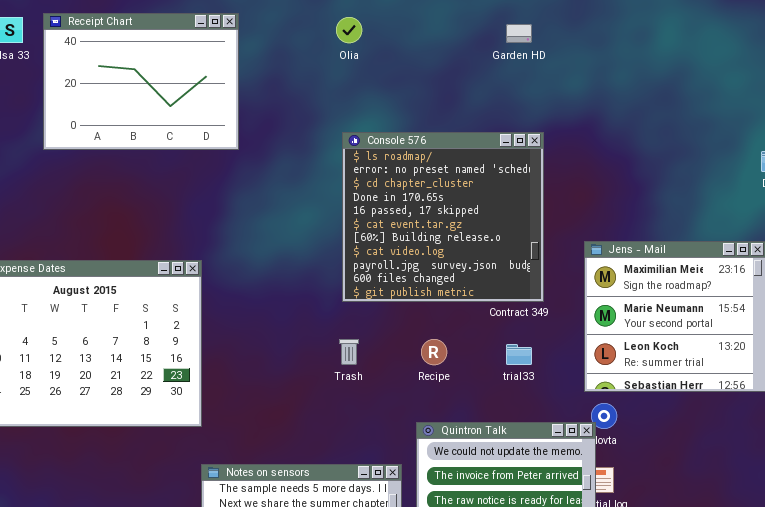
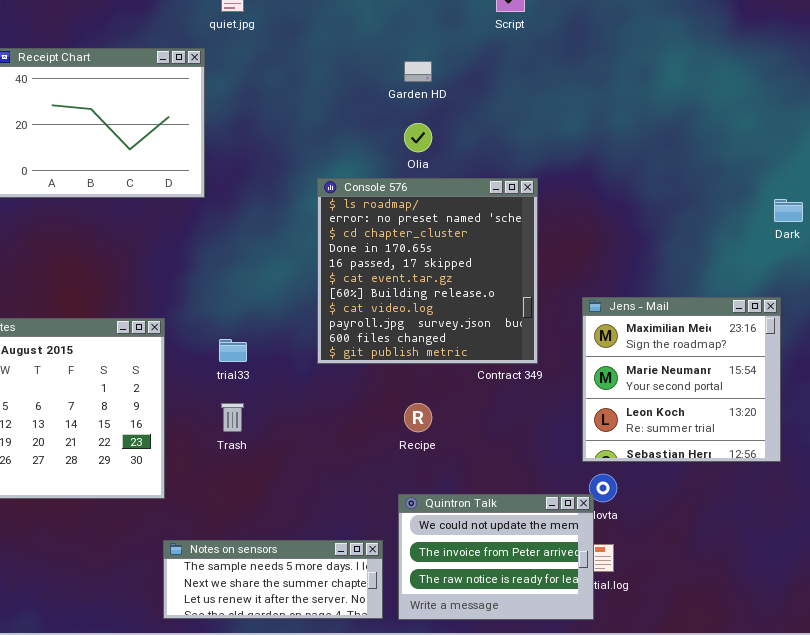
Olia: [336,17,362,43] -> [404,123,432,152], moved
Garden HD: [506,24,532,43] -> [404,61,432,82], moved
Trash: [339,339,359,365] -> [221,403,244,432], moved
trial33: [506,344,532,365] -> [219,339,247,362], moved

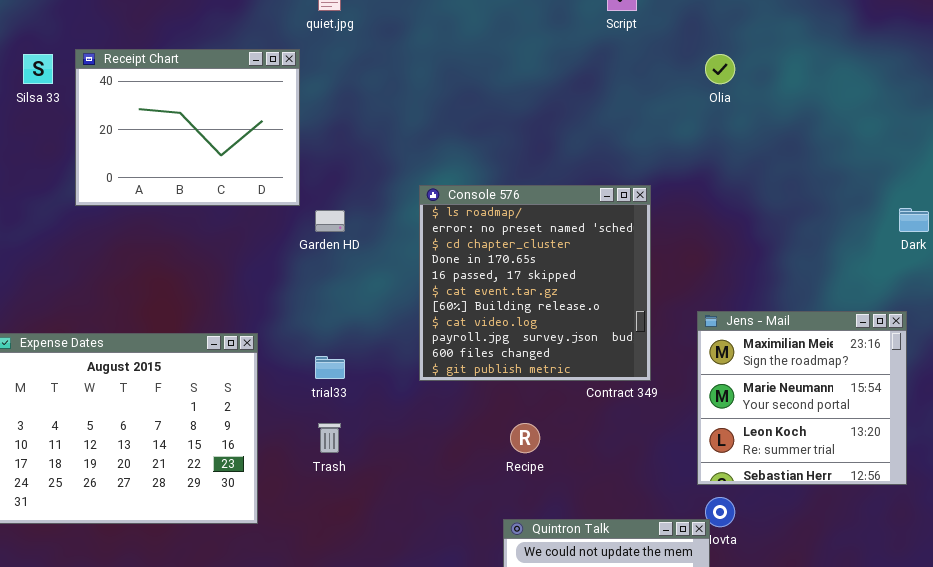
Garden HD: [404,61,432,82] -> [315,210,345,232], moved
Olia: [404,123,432,152] -> [705,54,735,84], moved

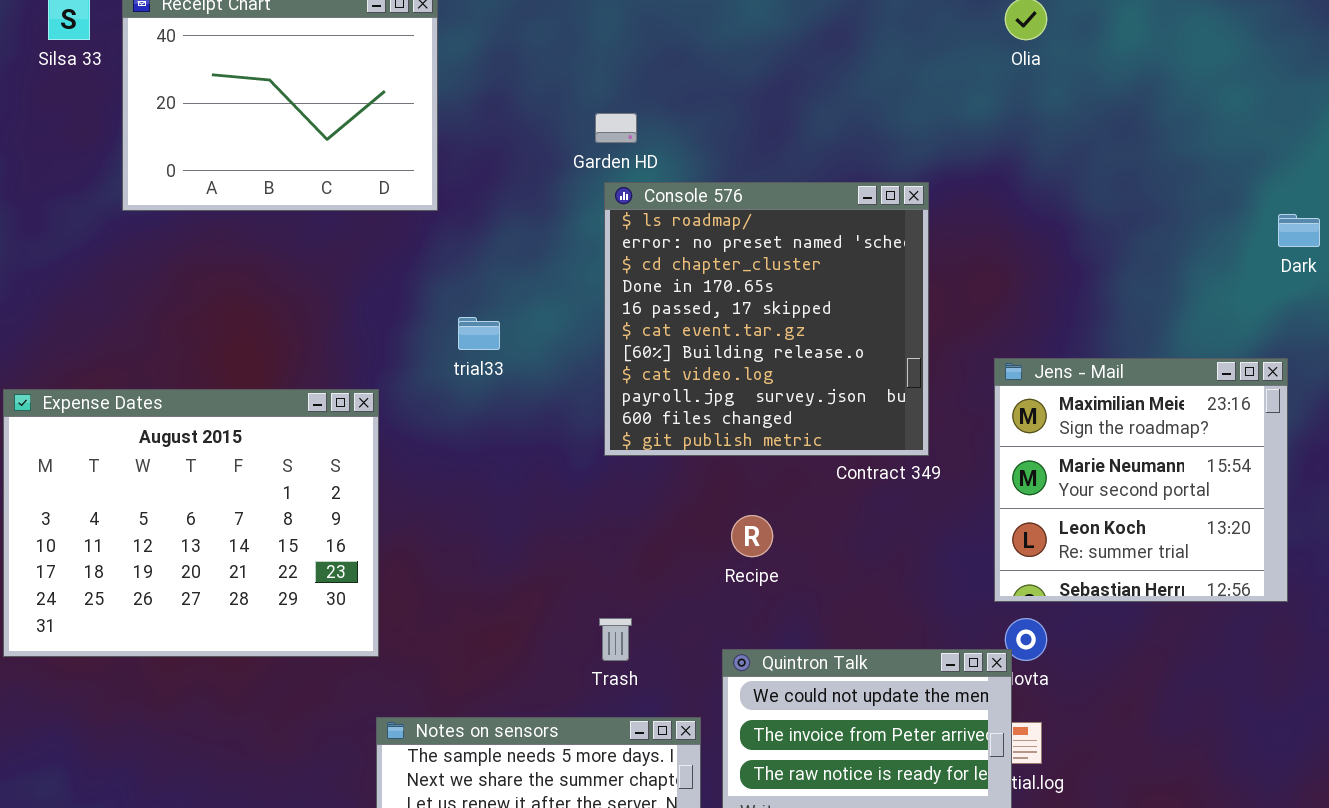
Garden HD: [315,210,345,232] -> [595,113,637,143], moved
trial33: [315,356,345,379] -> [458,317,500,350], moved
Trash: [318,423,341,453] -> [599,618,632,661], moved

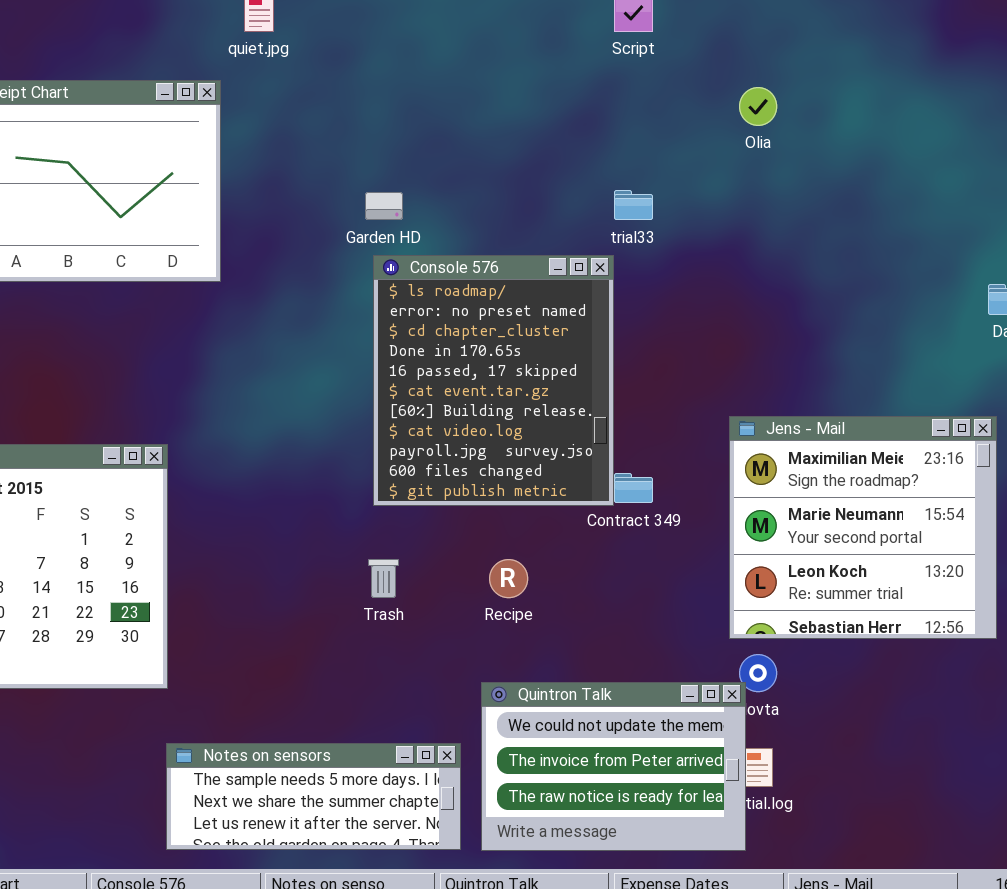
Console 576: [604,182,929,456] -> [373,255,614,506], resized
trial33: [458,317,500,350] -> [614,190,653,220], moved
Trash: [599,618,632,661] -> [368,559,399,598], moved

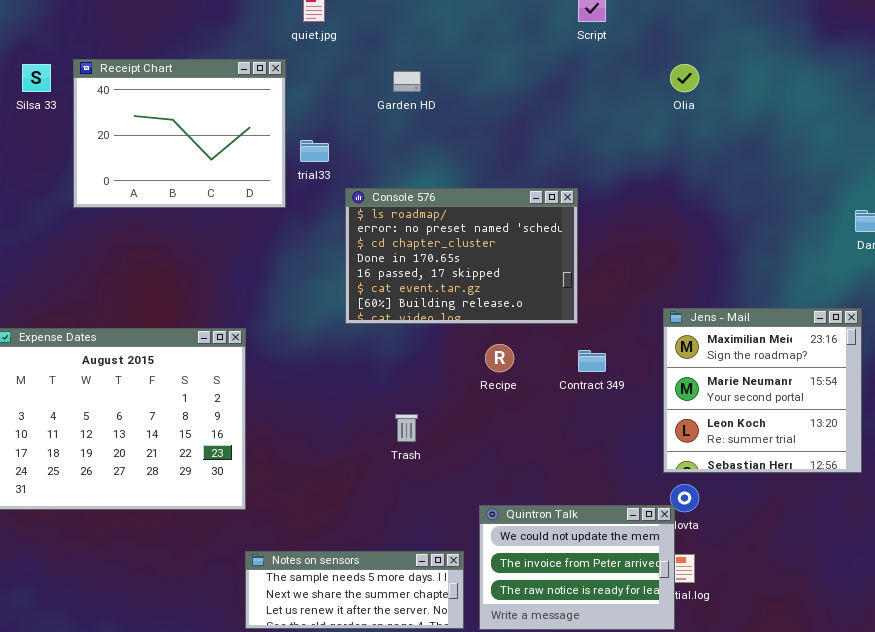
trial33: [614,190,653,220] -> [300,140,329,162], moved
Garden HD: [365,192,403,220] -> [393,71,421,92], moved
Console 576: [373,255,614,506] -> [345,188,578,324], resized
Recipe: [489,559,528,598] -> [485,344,514,372], moved

